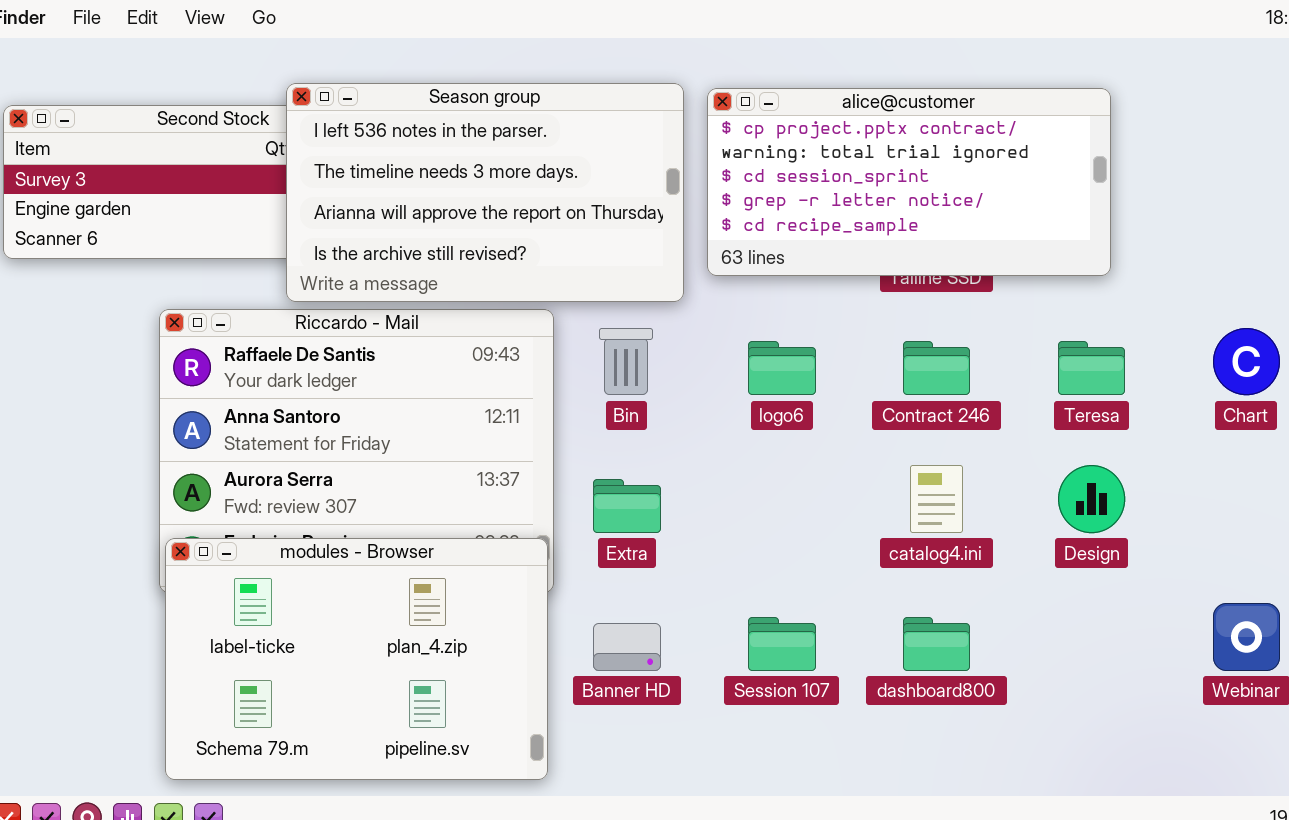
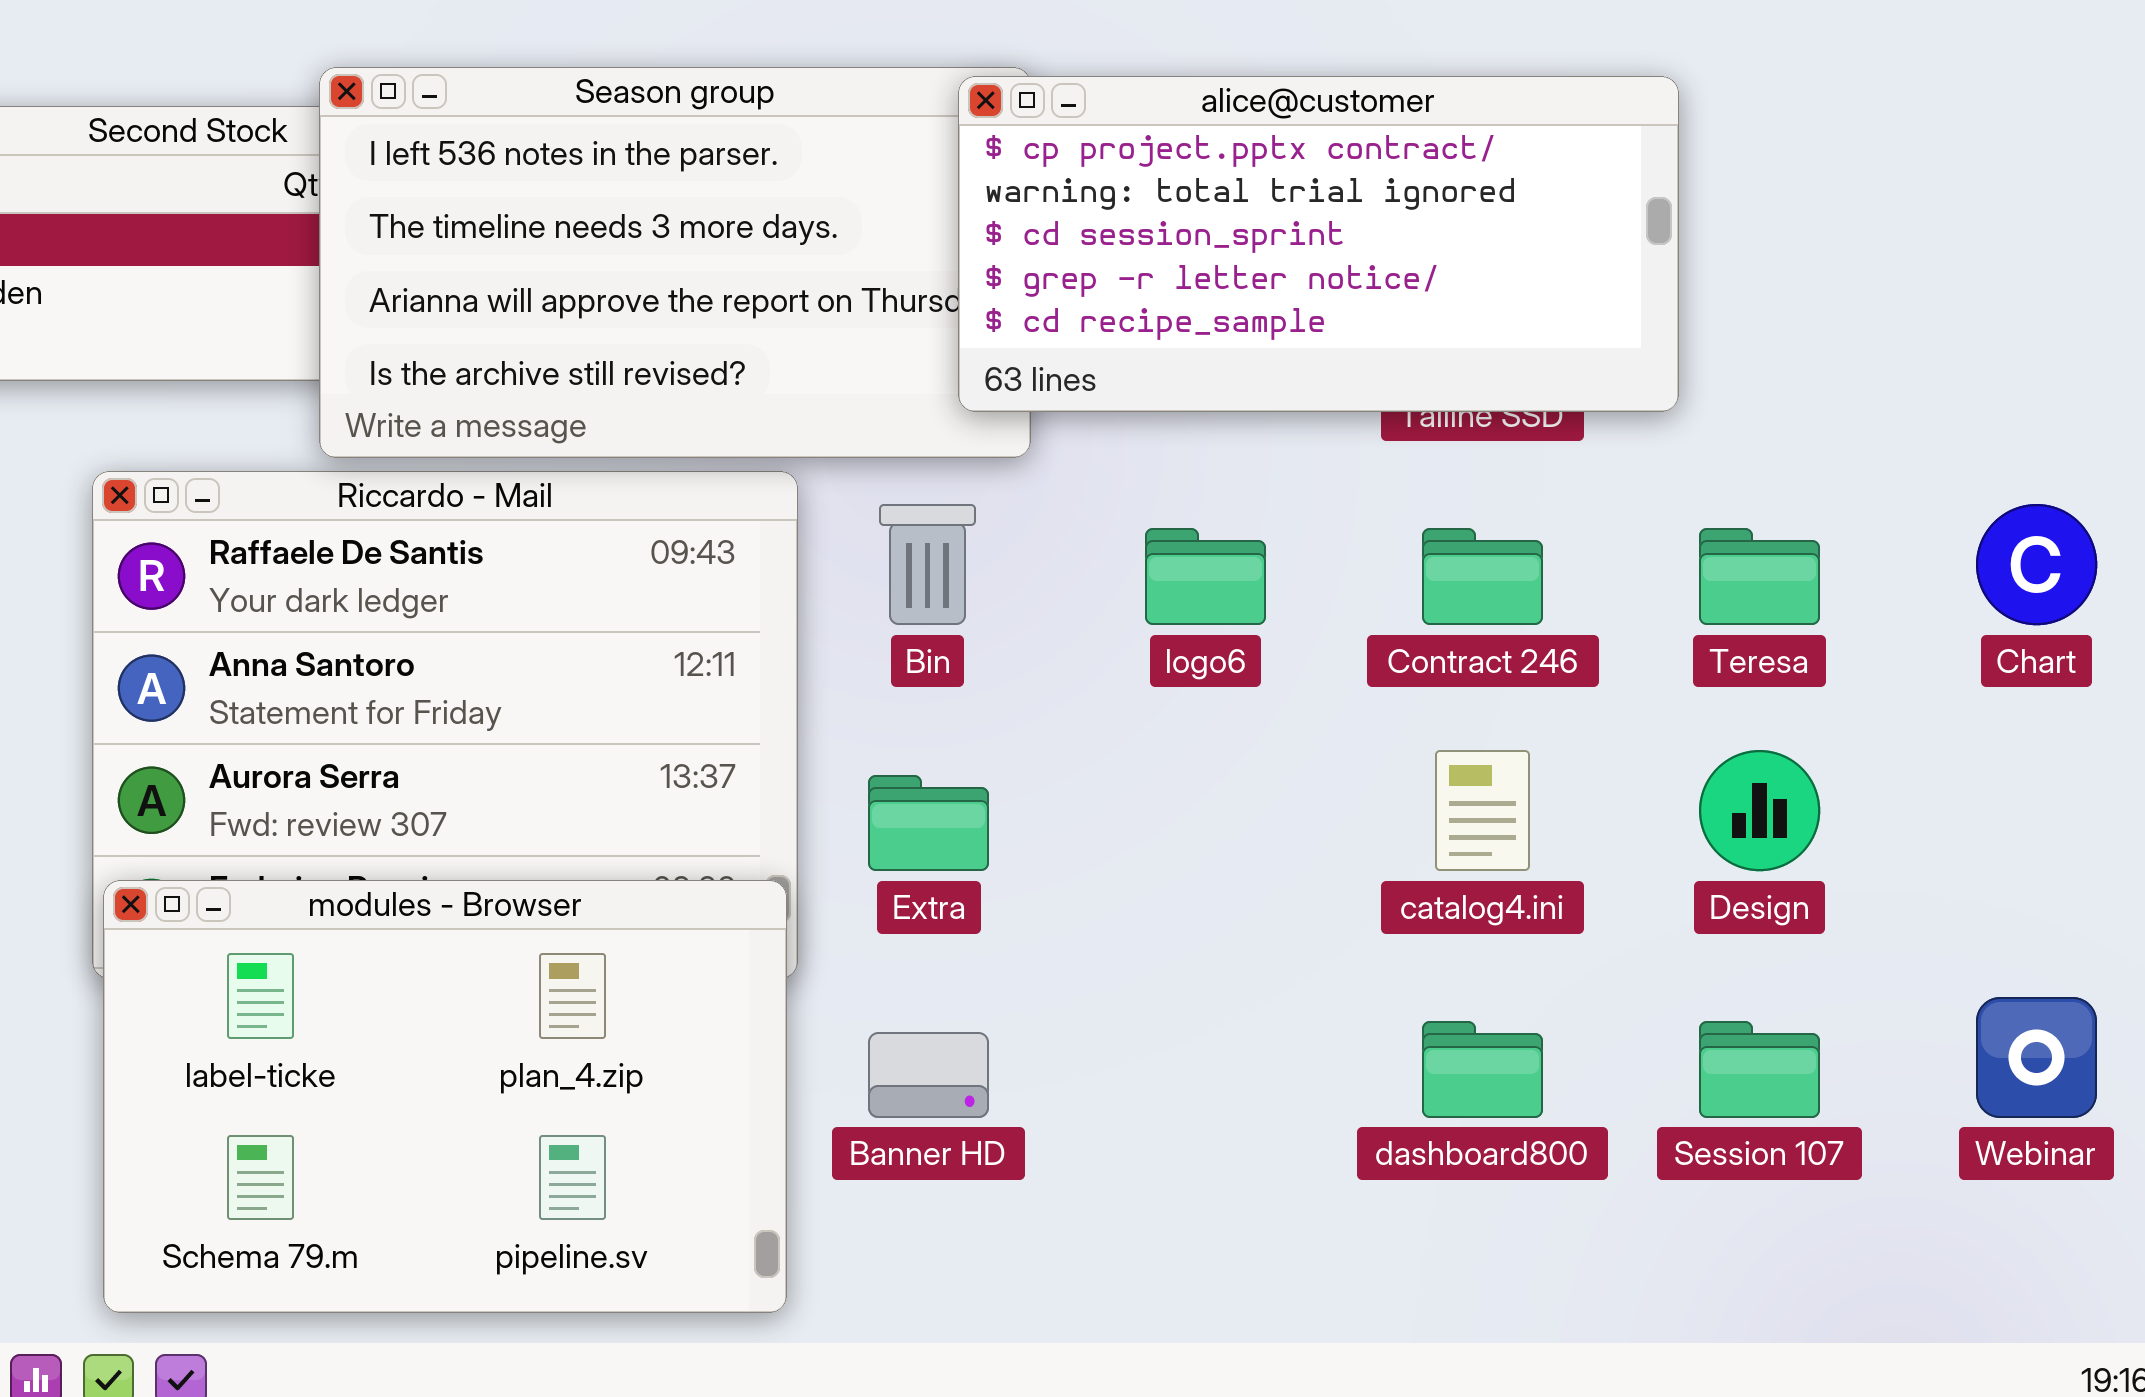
alice@customer: [707,88,1111,276] -> [958,76,1679,412], moved
Session 107: [748,617,816,671] -> [1699,1021,1820,1118], moved

